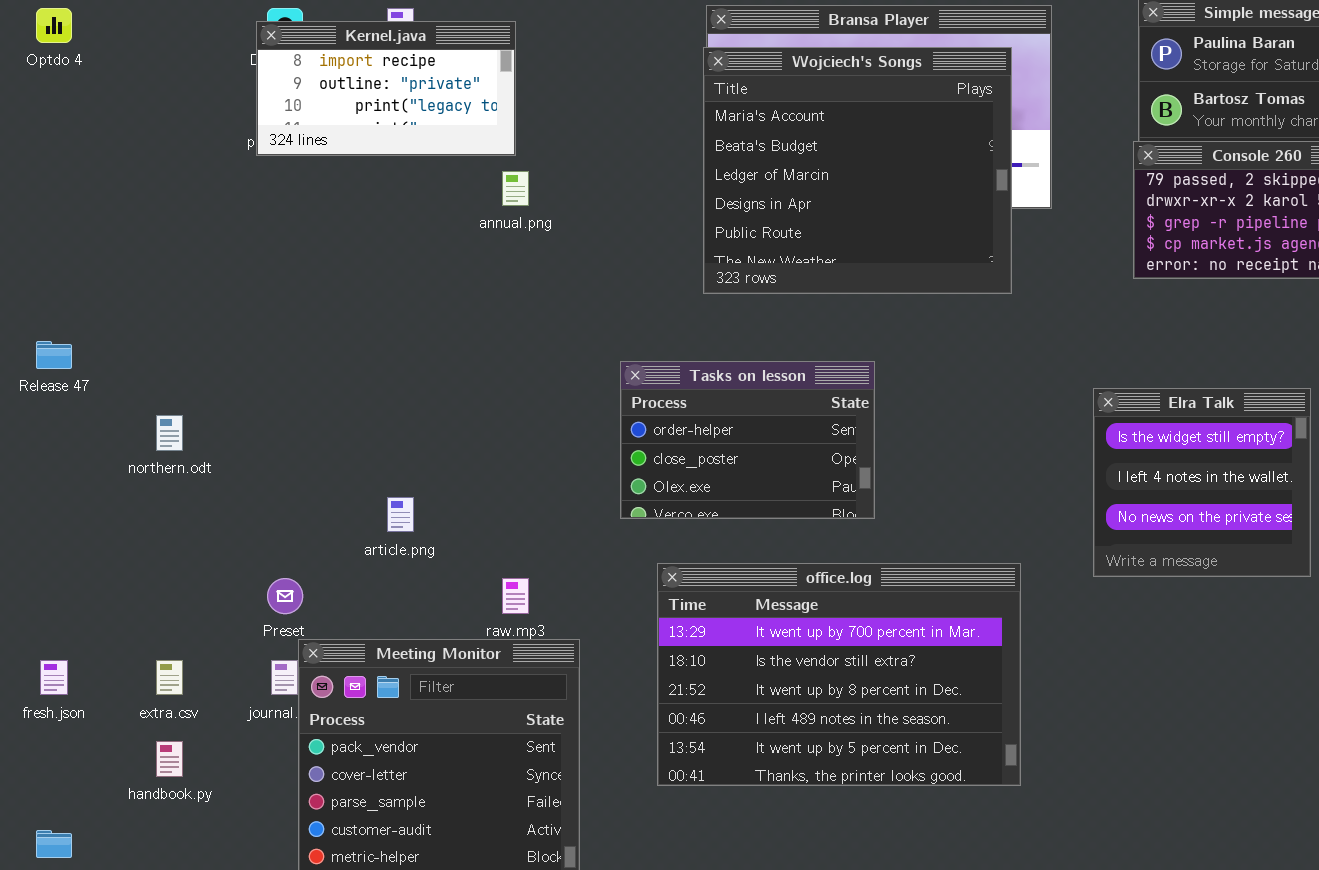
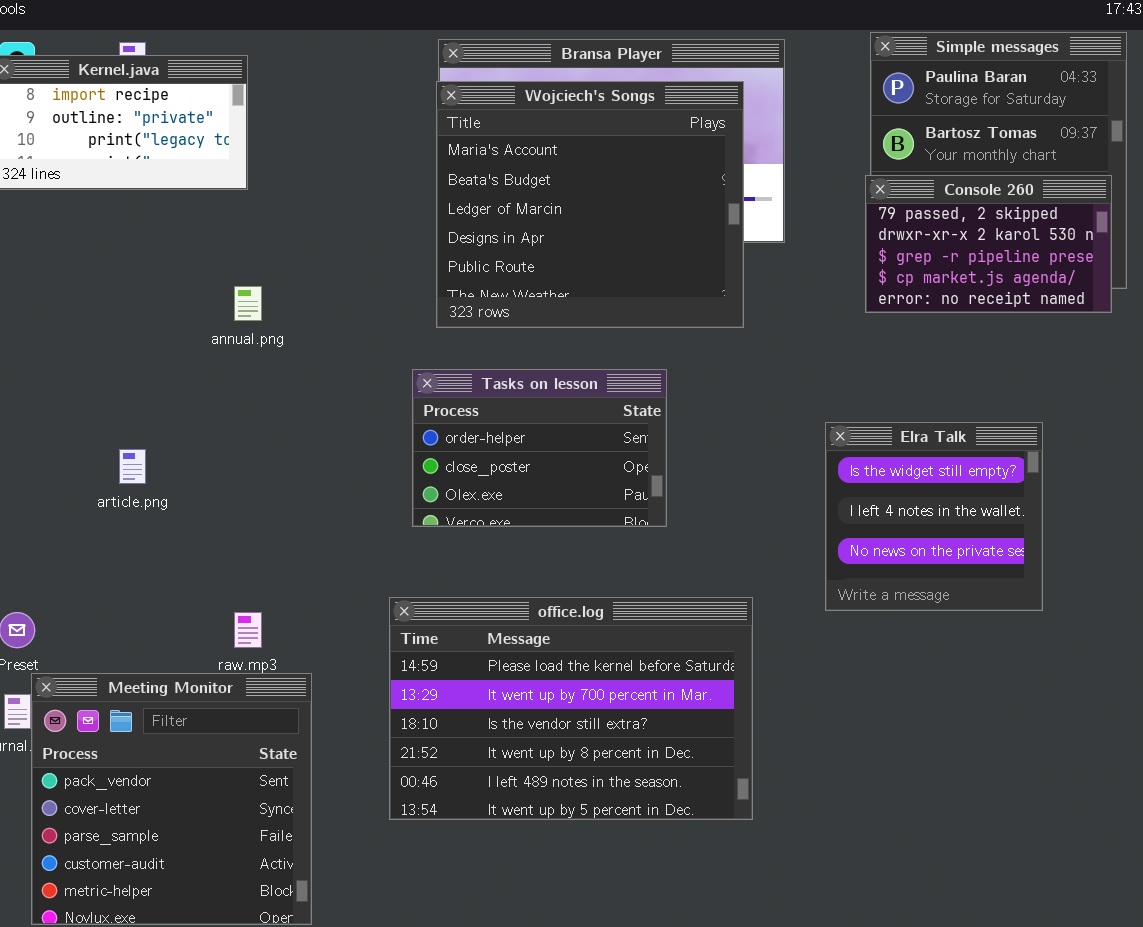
annual.png: [502,171,529,206] -> [234,286,262,321], moved
Tasks on lesson: [620,361,875,519] -> [412,369,667,527], moved
article.png: [387,497,414,532] -> [119,449,146,484], moved
office.log: [657,563,1021,786] -> [389,597,753,820], scrolled up 1 row

